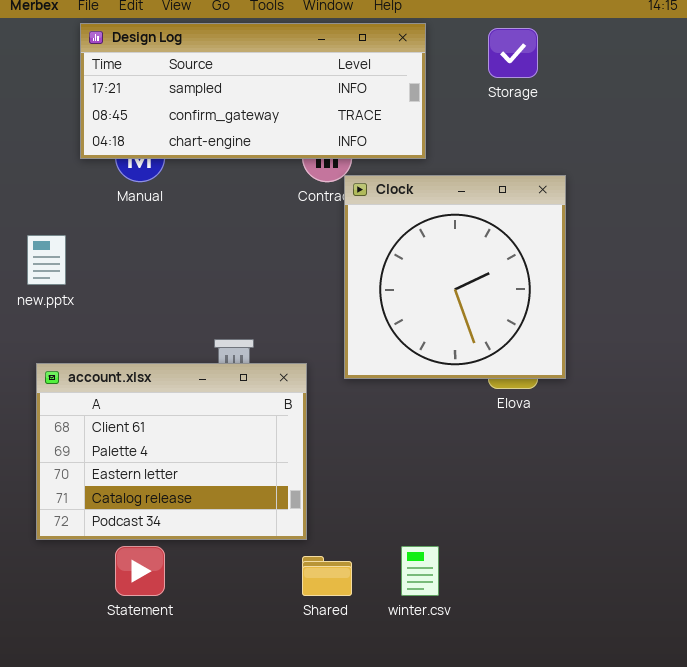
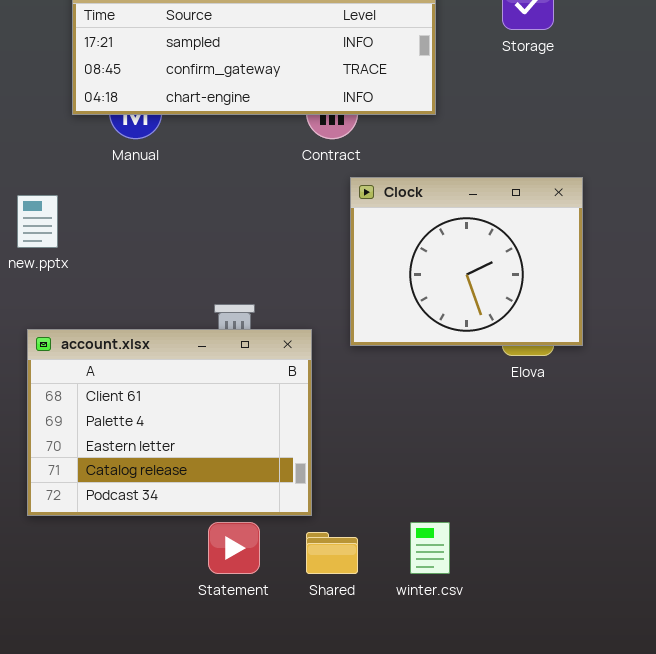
Clock: [344,175,566,379] -> [350,177,583,346], resized
Statement: [115,546,165,596] -> [208,522,260,574], moved

